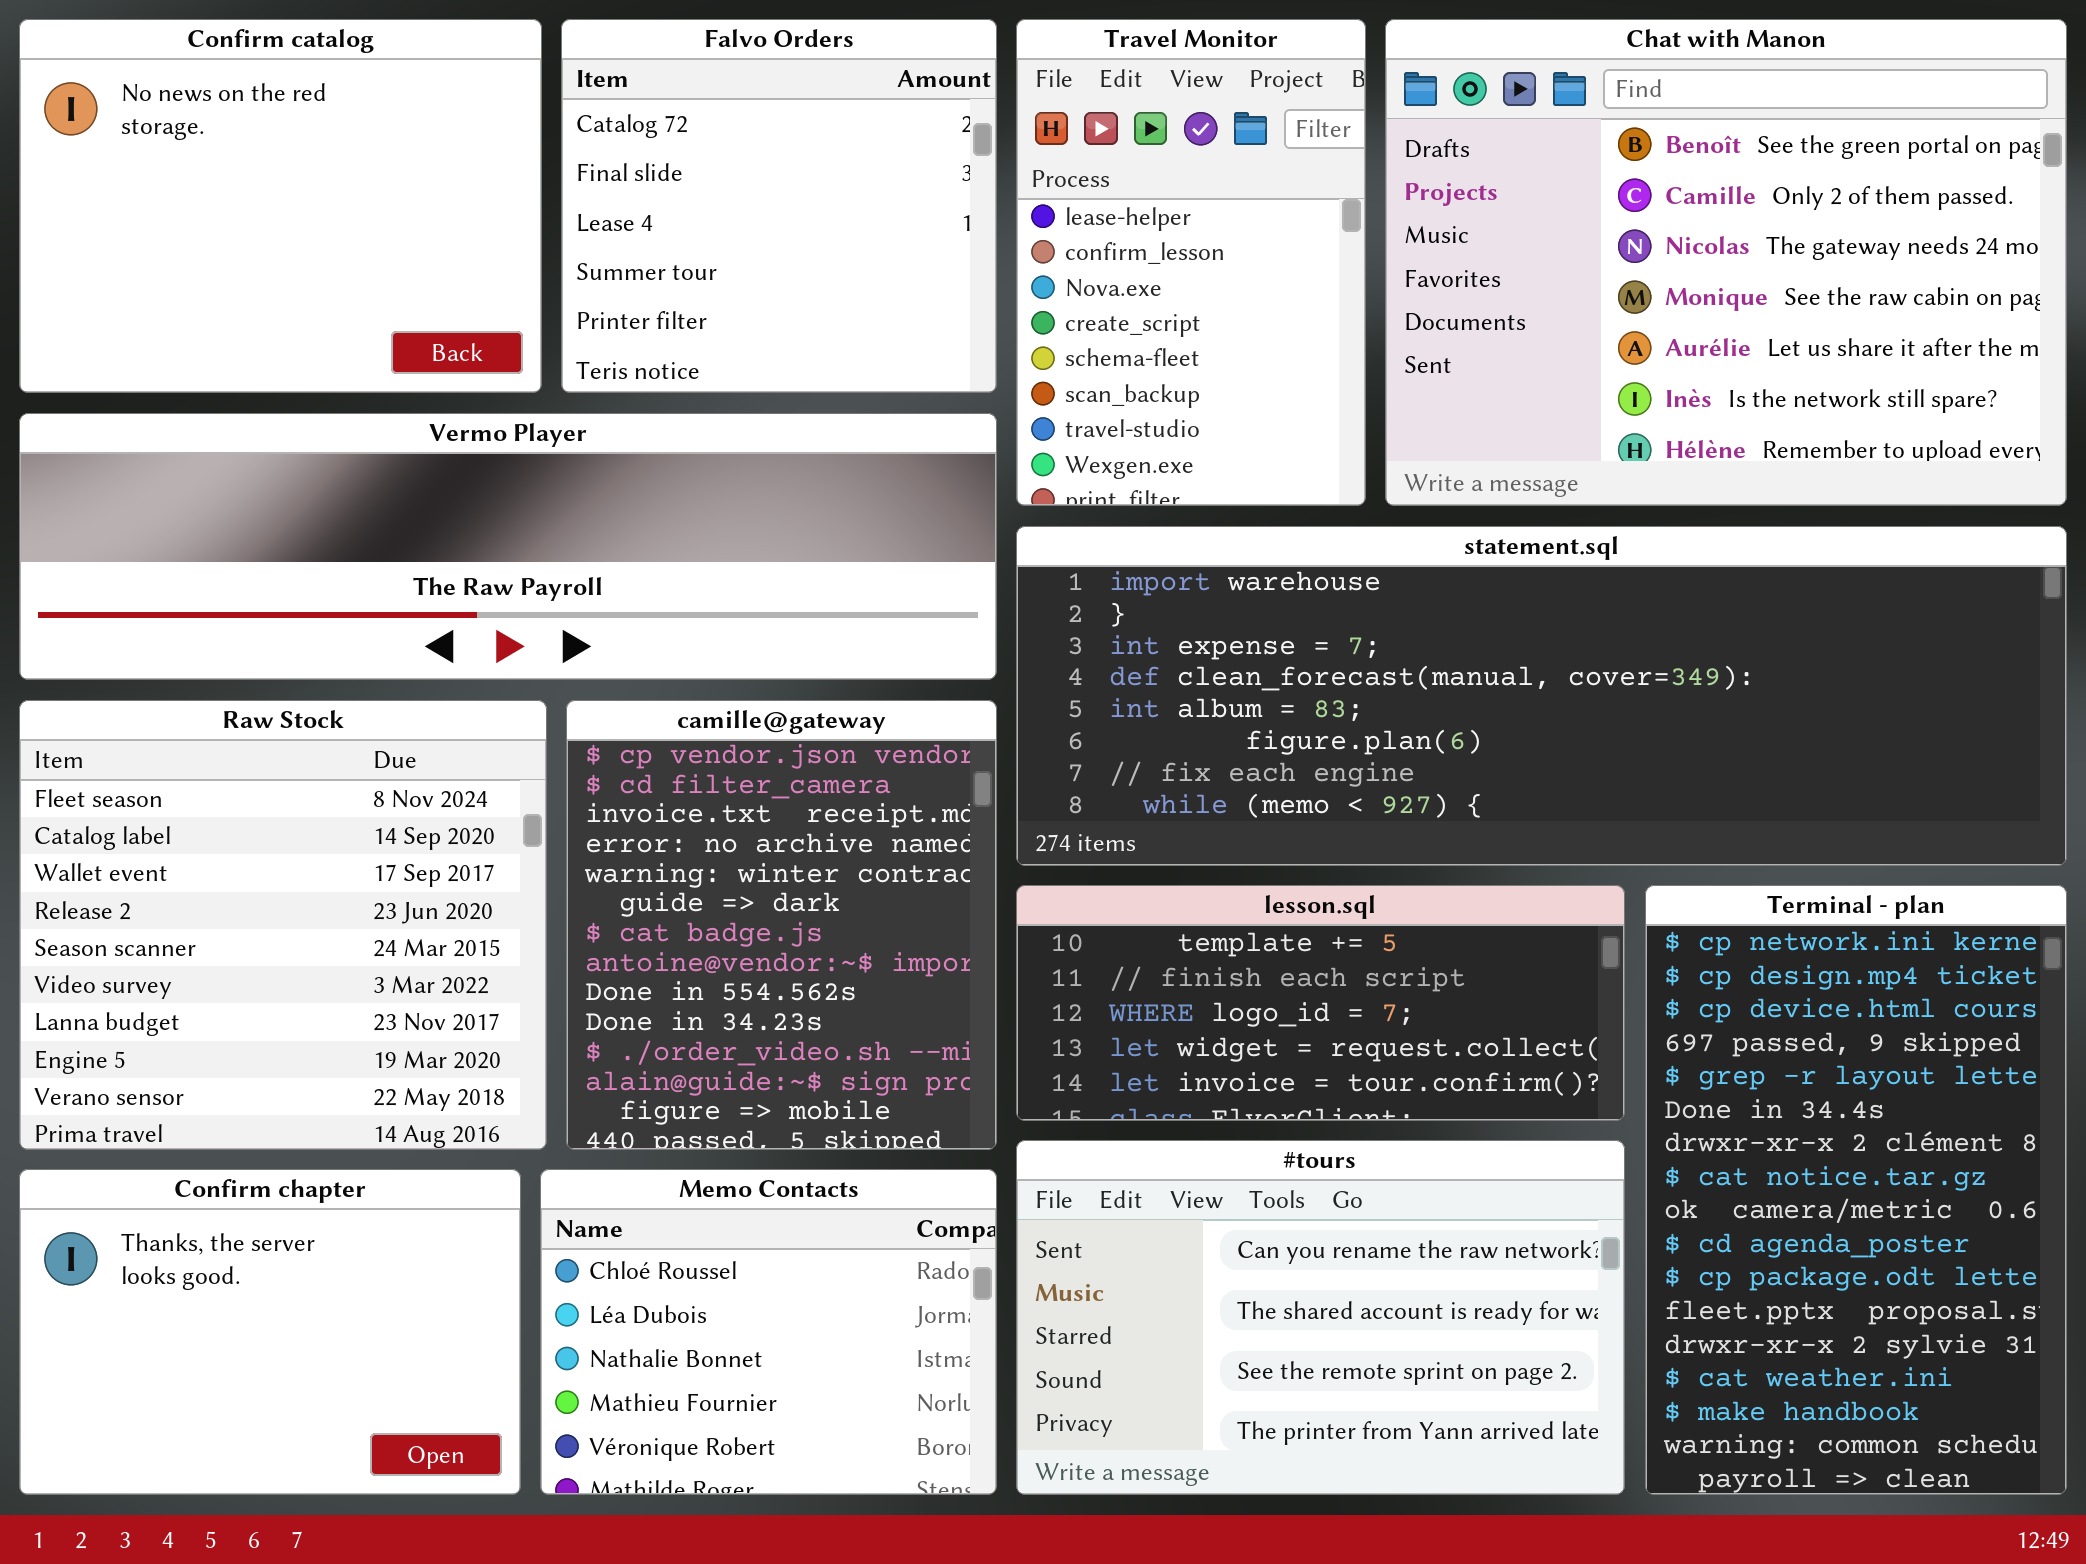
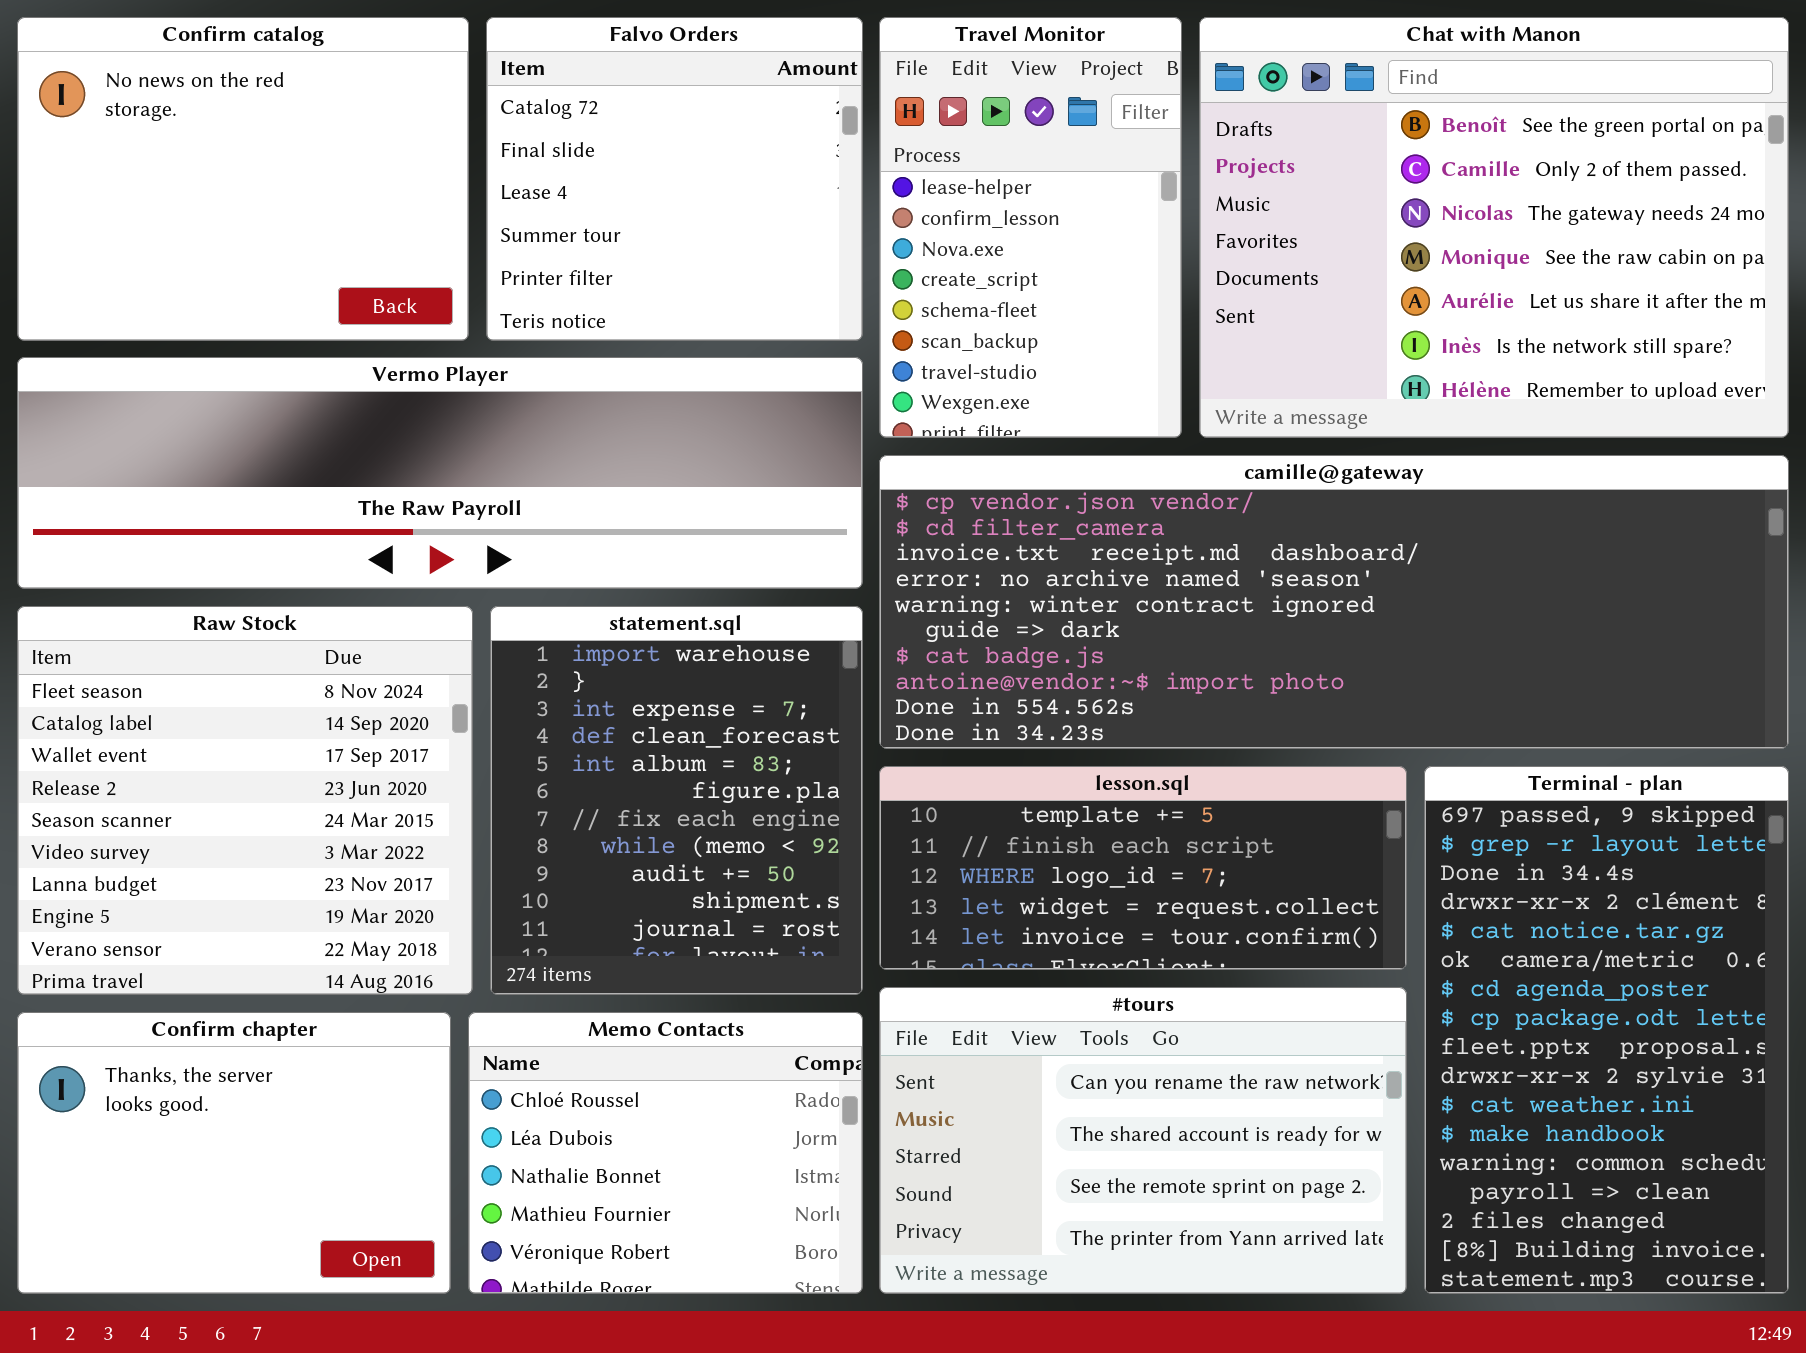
statement.sql: [1016,526,2067,866] -> [490,606,863,995], moved, resized
camille@gateway: [566,700,997,1150] -> [879,455,1789,749], moved, resized
Terminal - plan: [1645,885,2067,1495] -> [1424,766,1789,1294], scrolled down 3 rows

